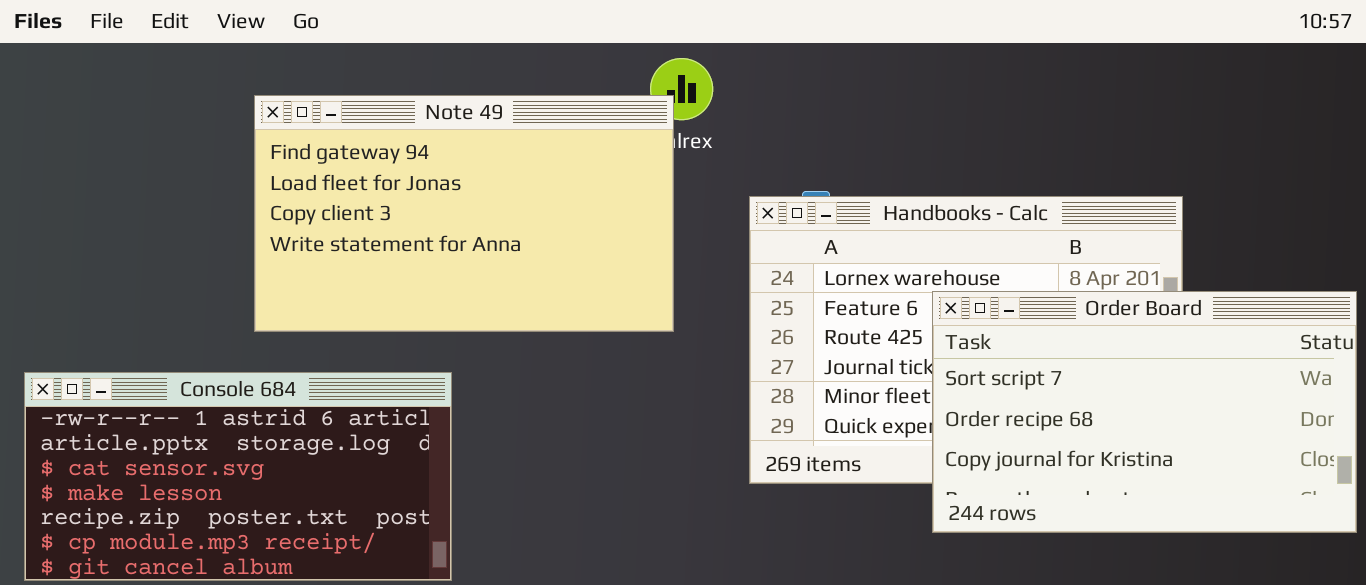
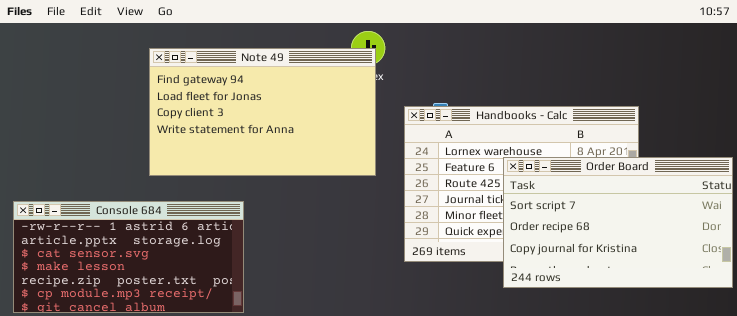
Note 49: [254,95,674,332] -> [149,48,376,176], moved

